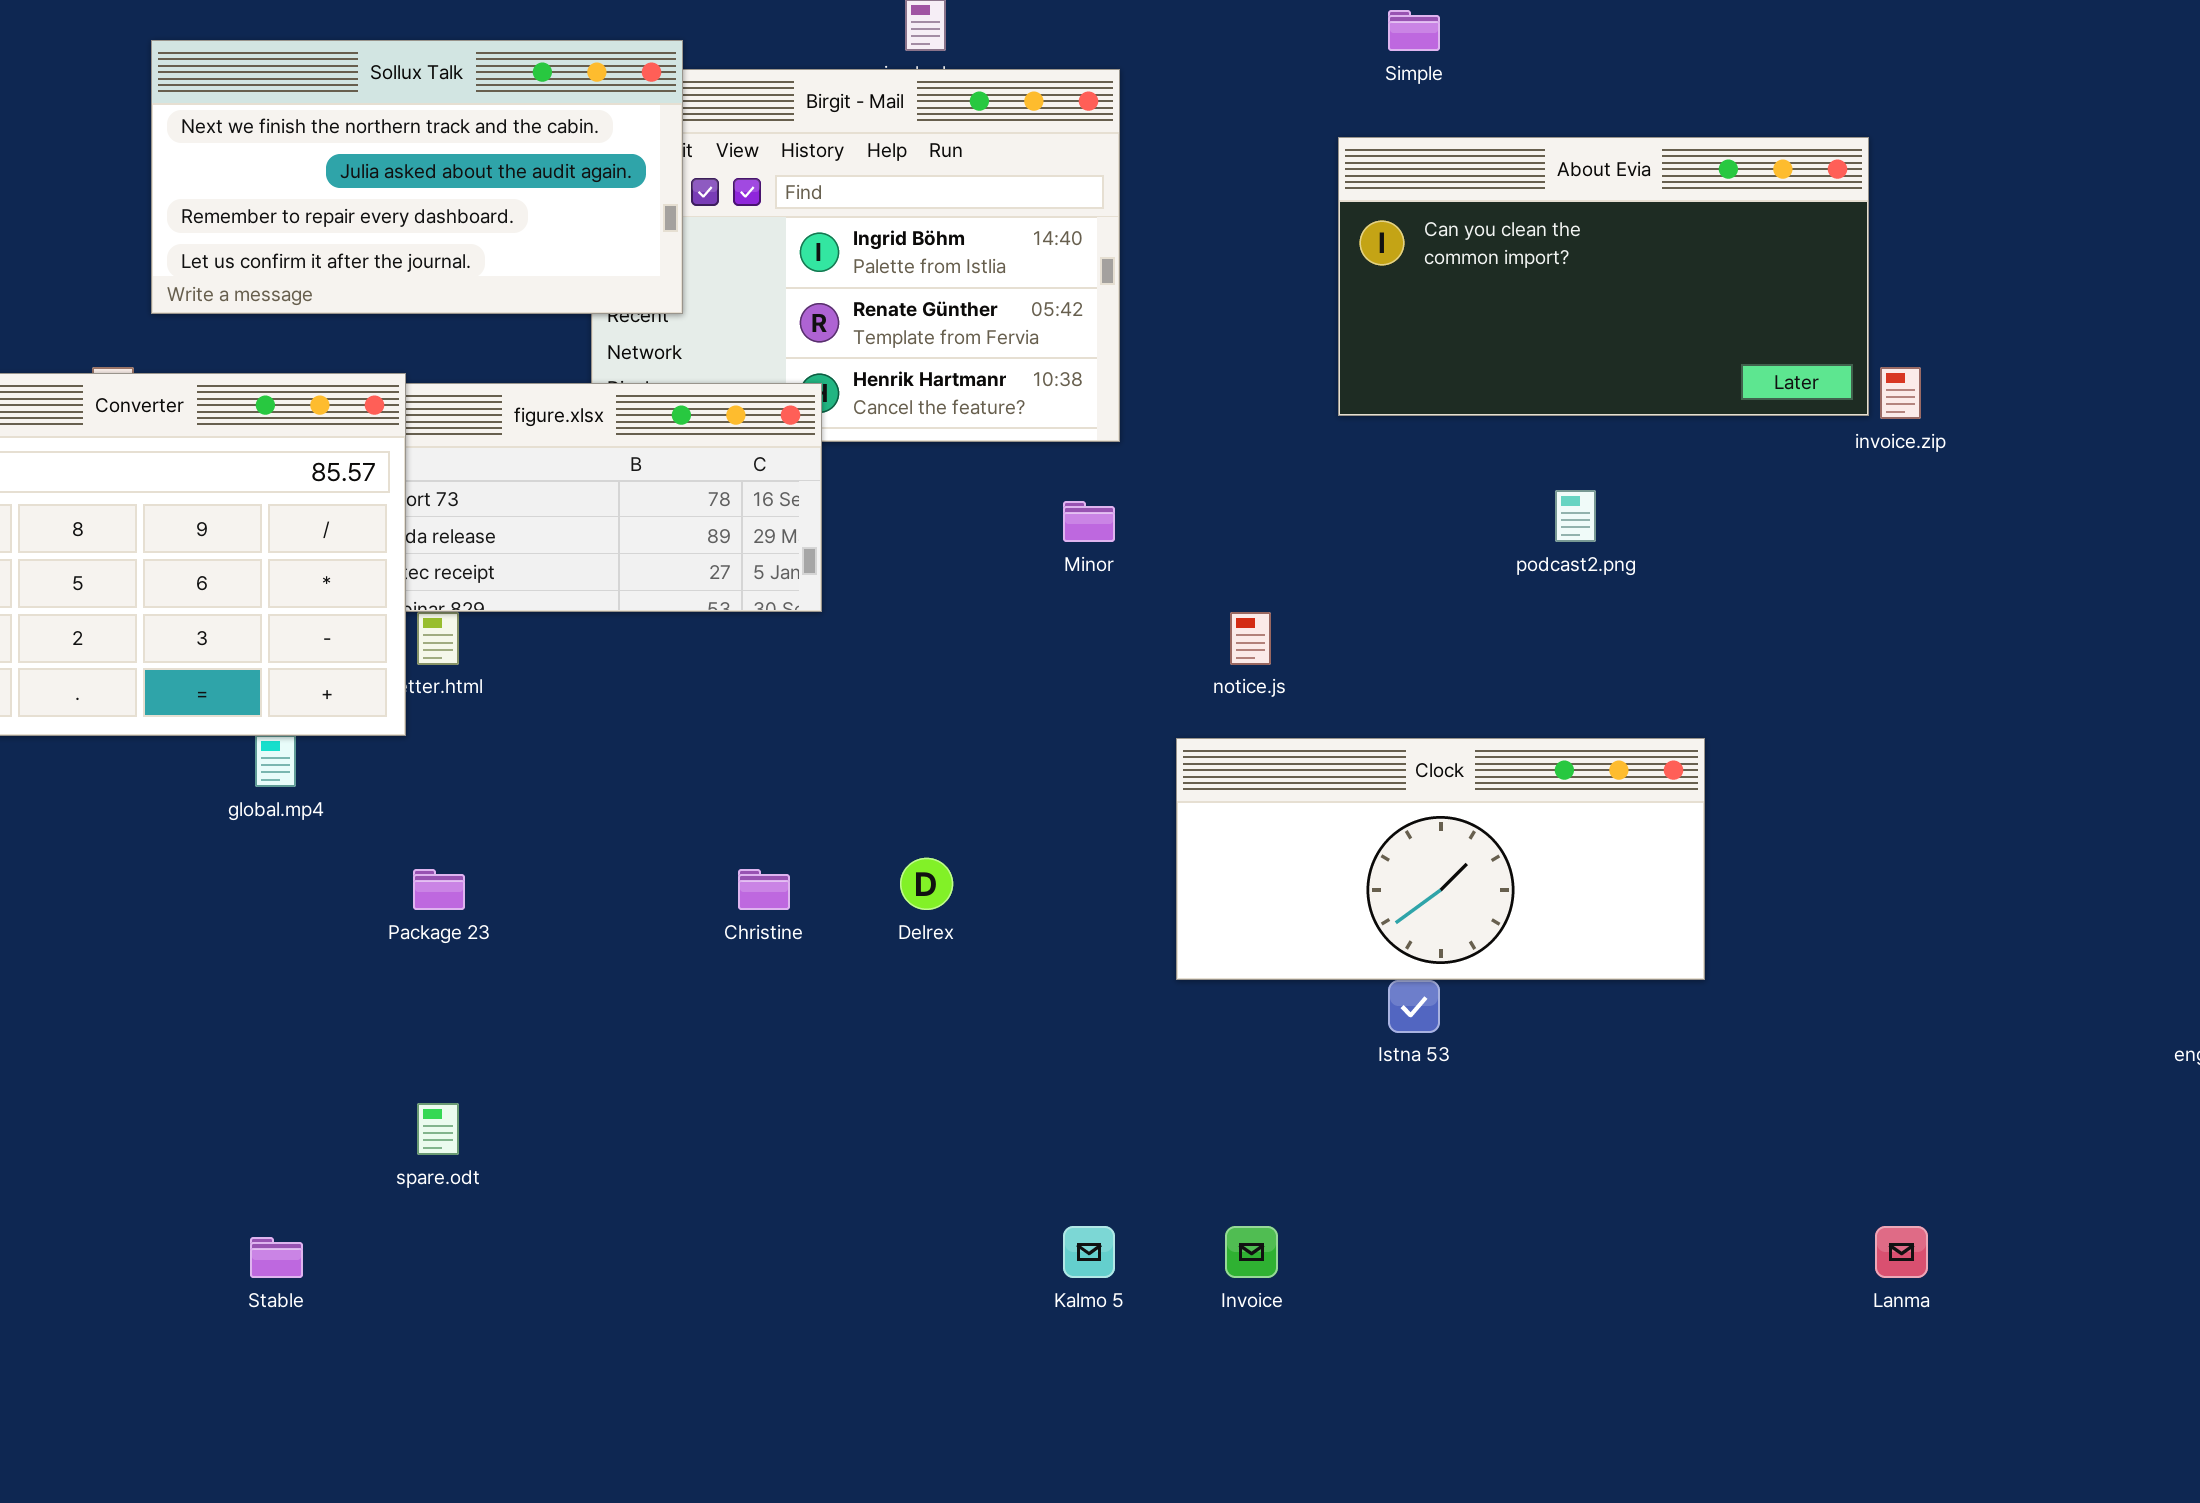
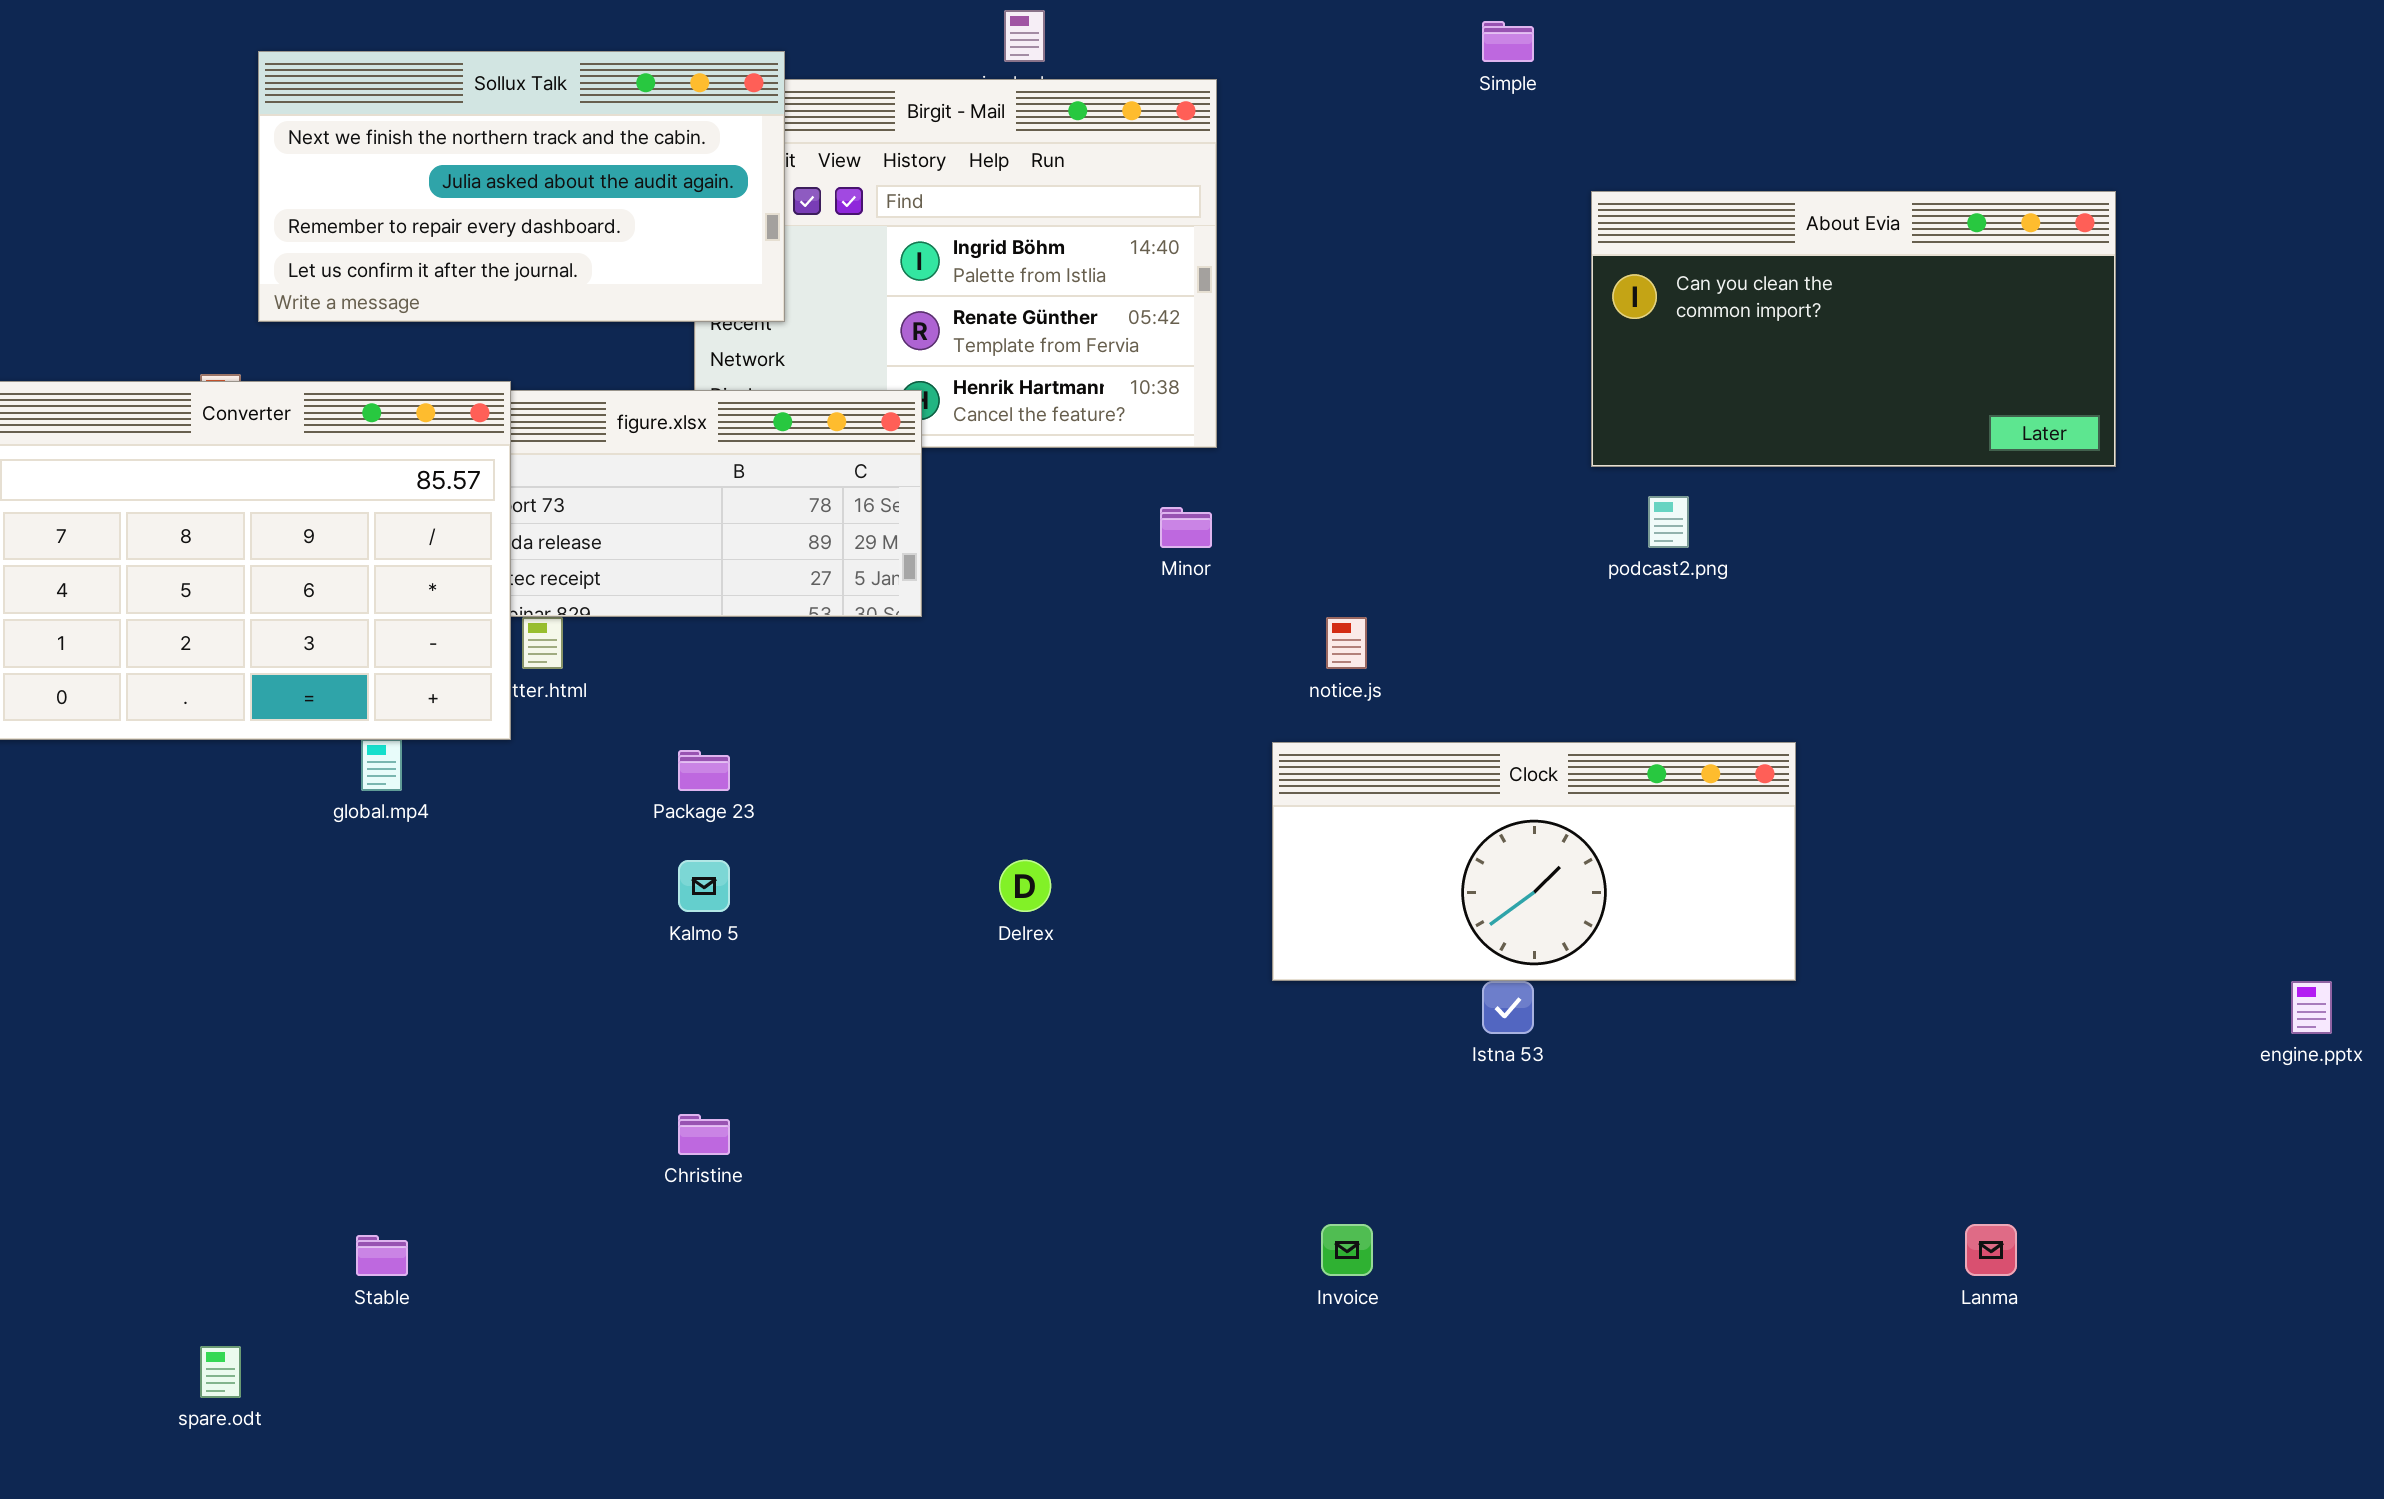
About Evia: [1338,137,1869,416] -> [1591,191,2116,467], moved
Package 23: [413,869,465,910] -> [678,750,730,791], moved
Christine: [738,869,790,910] -> [678,1114,730,1155], moved
spare.odt: [417,1103,459,1155] -> [200,1346,241,1398], moved
Kalmo 5: [1063,1226,1115,1278] -> [678,860,730,912], moved

